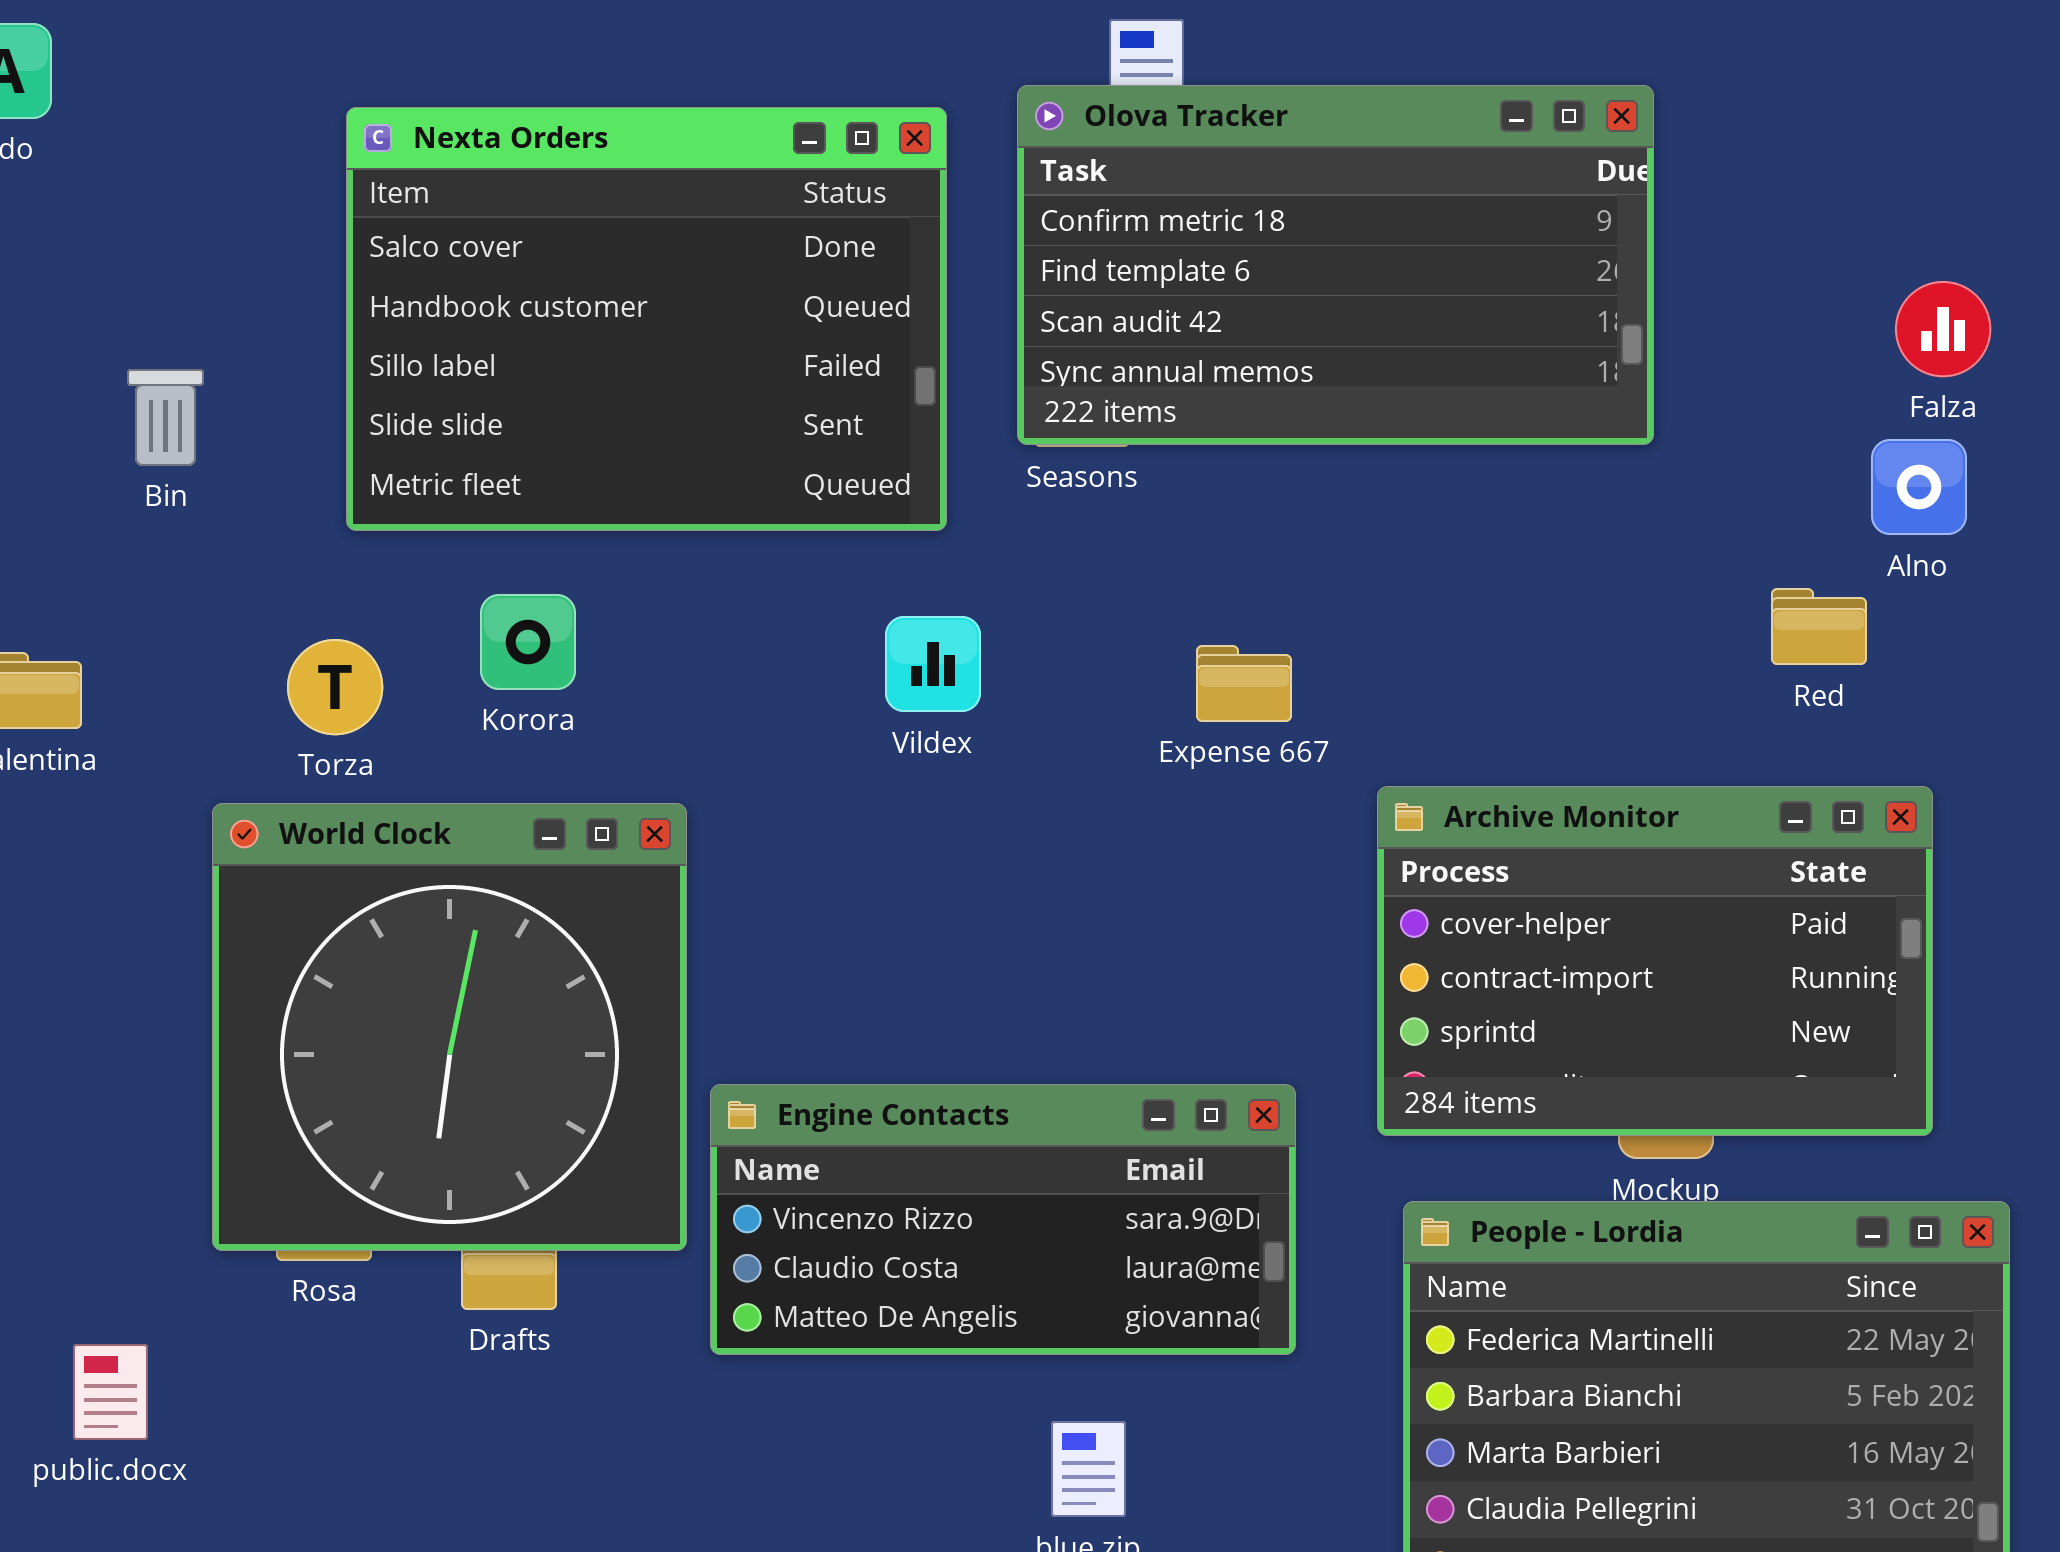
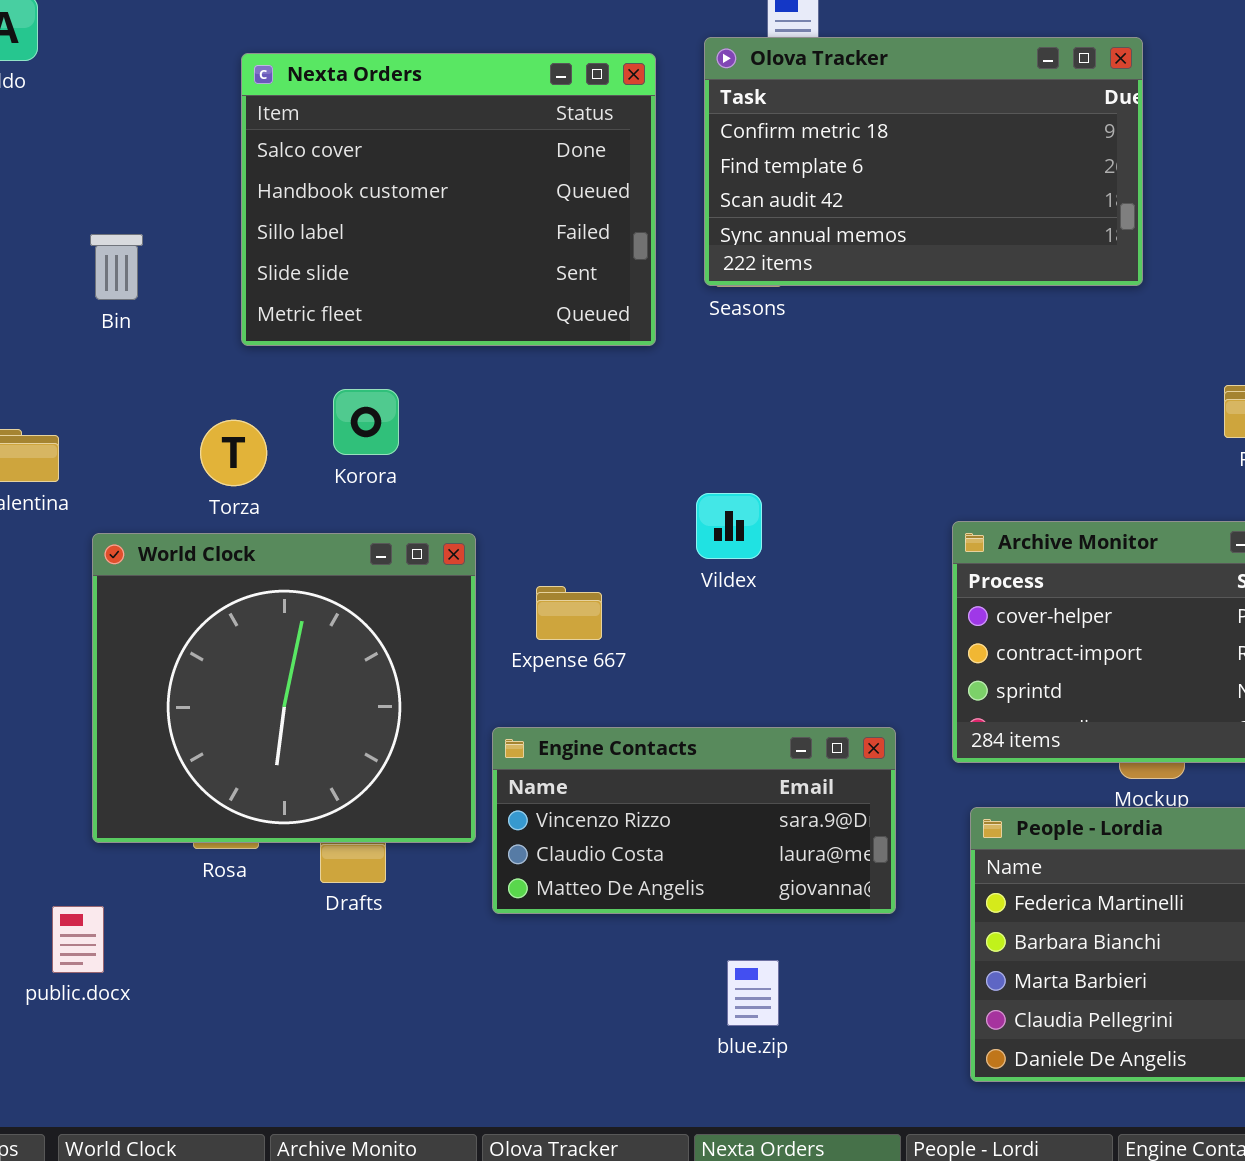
Vildex: [885,616,981,712] -> [696,493,762,559], moved
Expense 667: [1196,645,1292,722] -> [536,586,602,640], moved
World Clock: [212,803,687,1251] -> [92,533,476,843], resized

